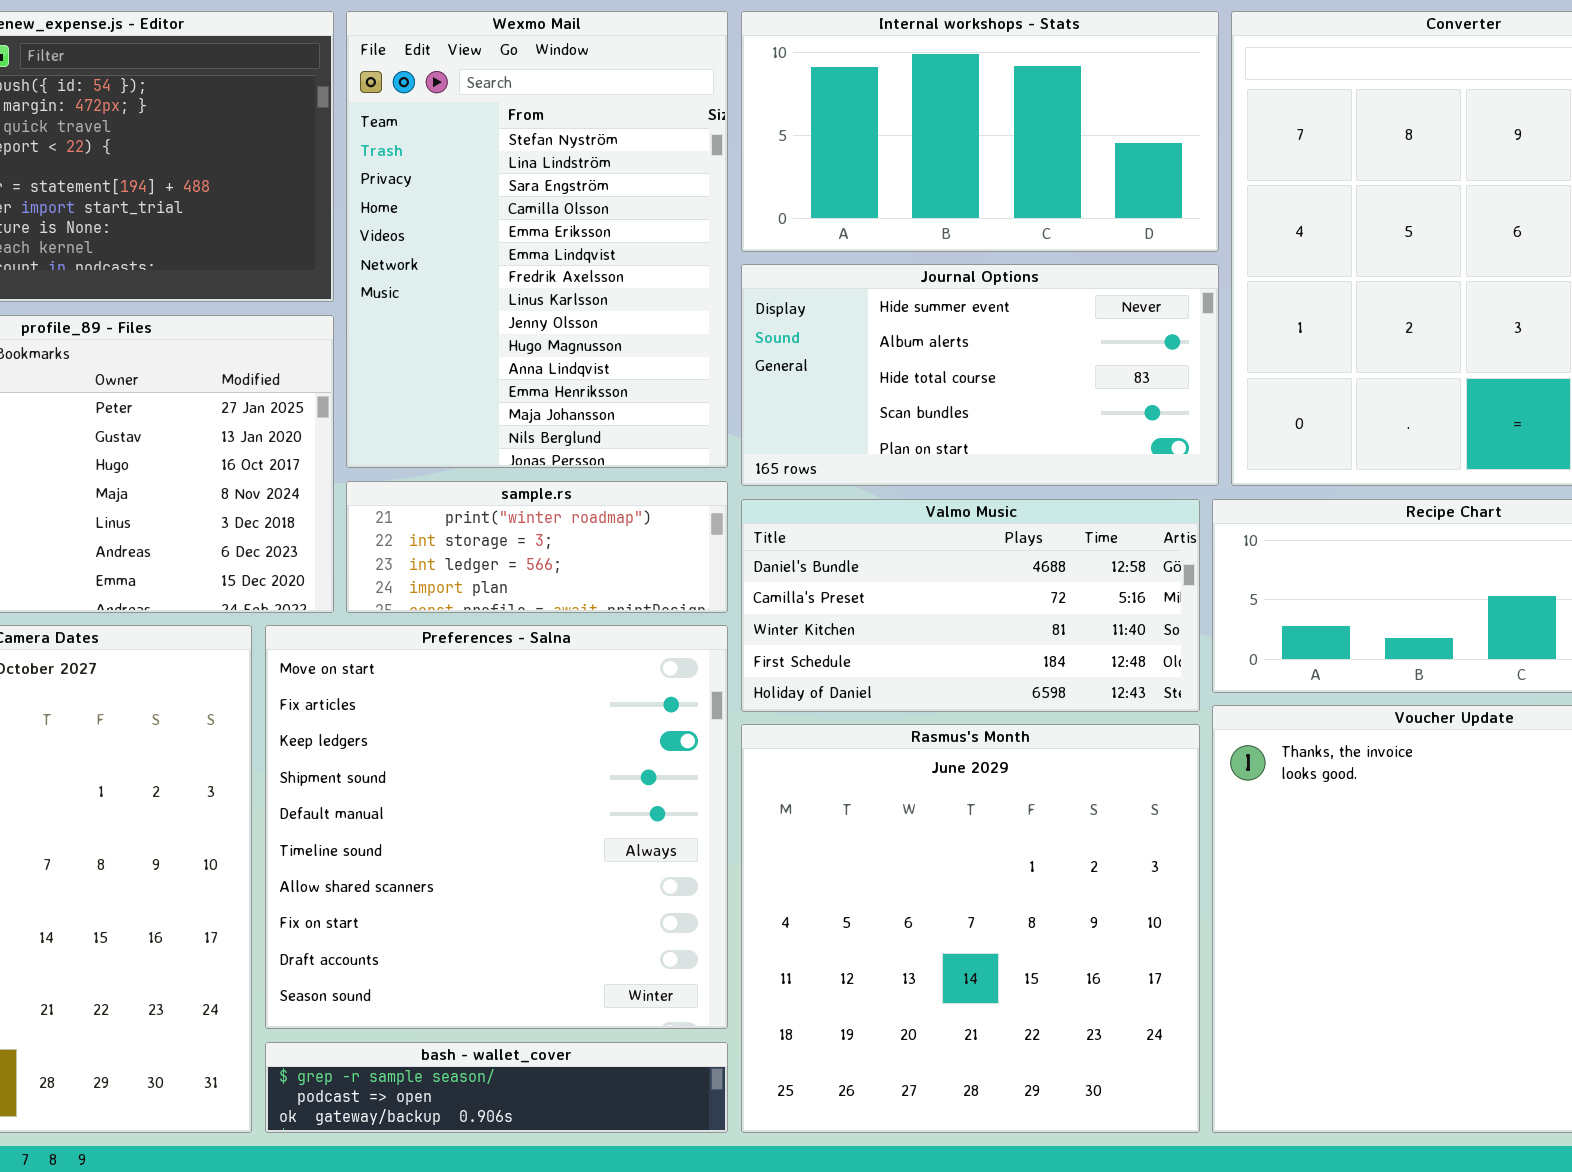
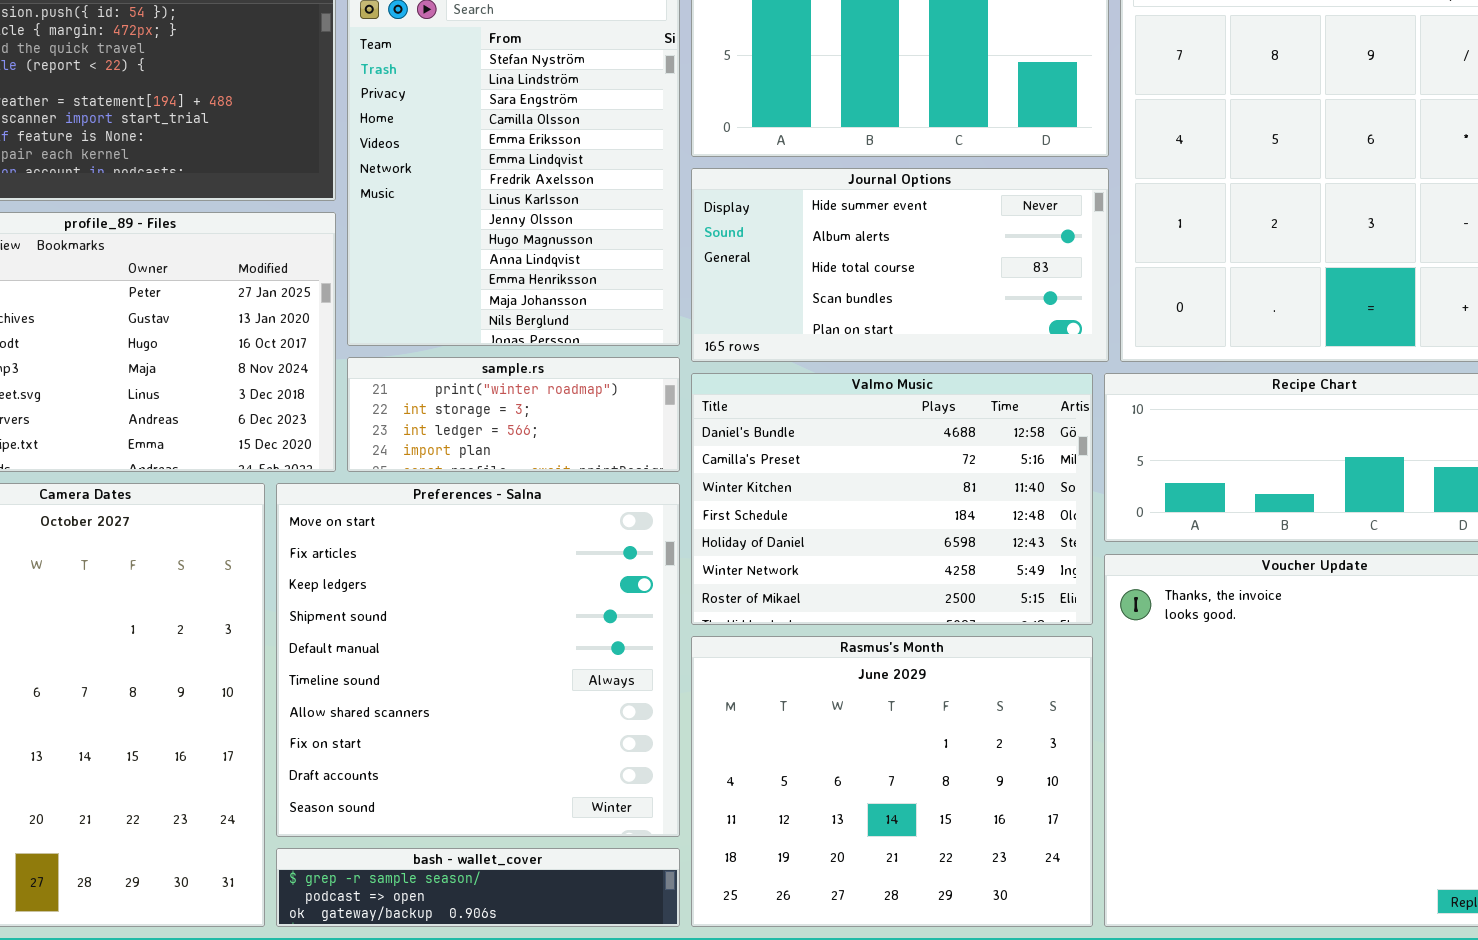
Valmo Music: [741,499,1200,712] -> [691,373,1093,625], resized
Rasmus's Month: [741,724,1200,1133] -> [691,636,1093,927], resized

